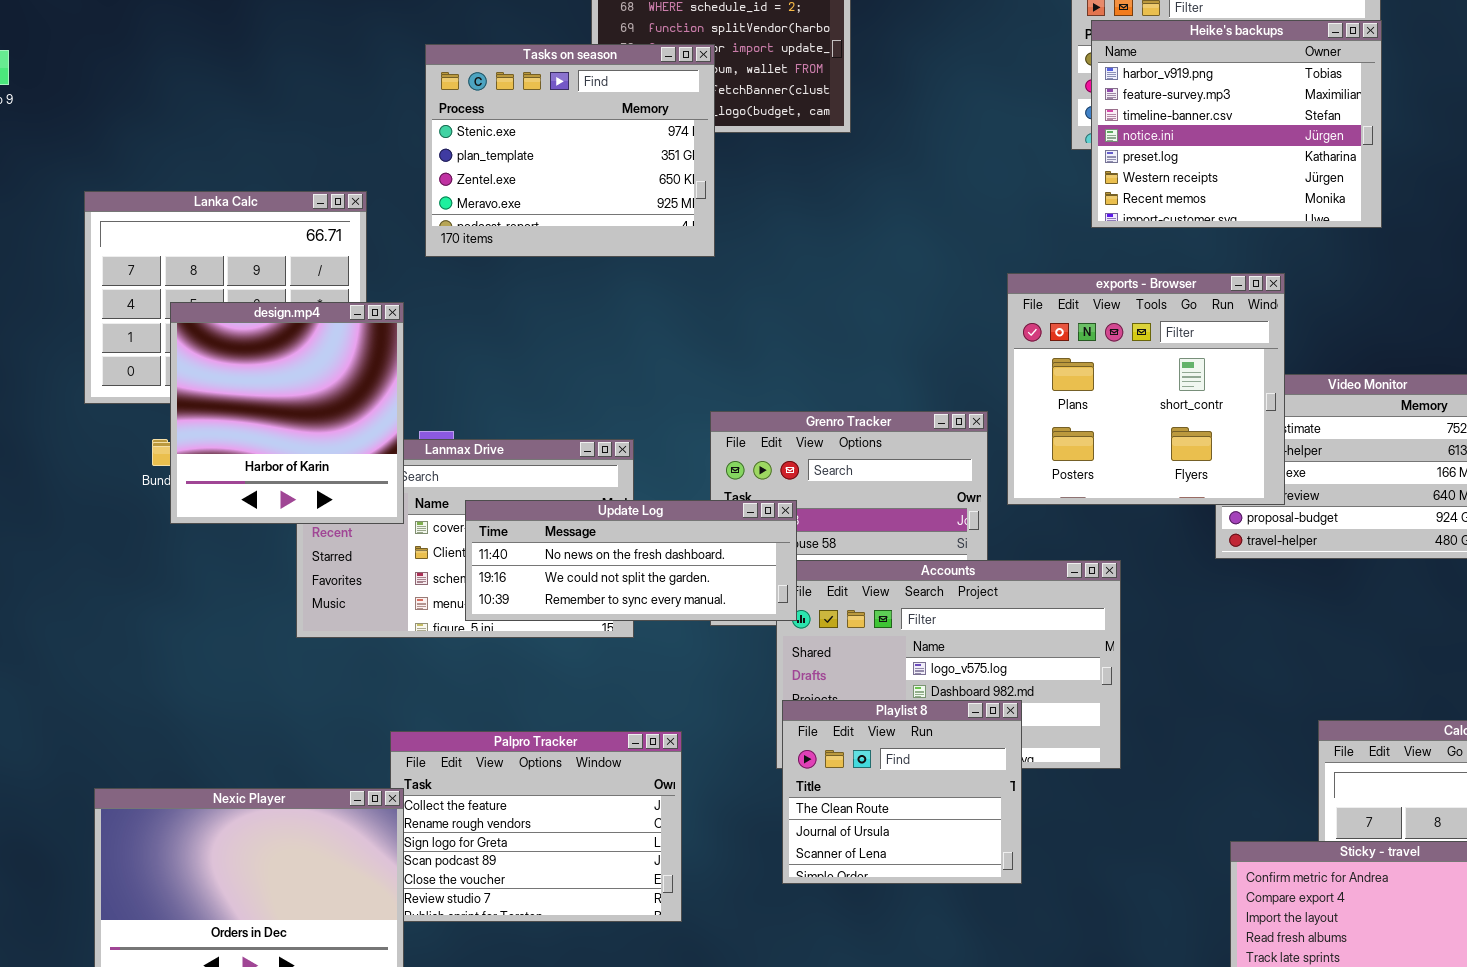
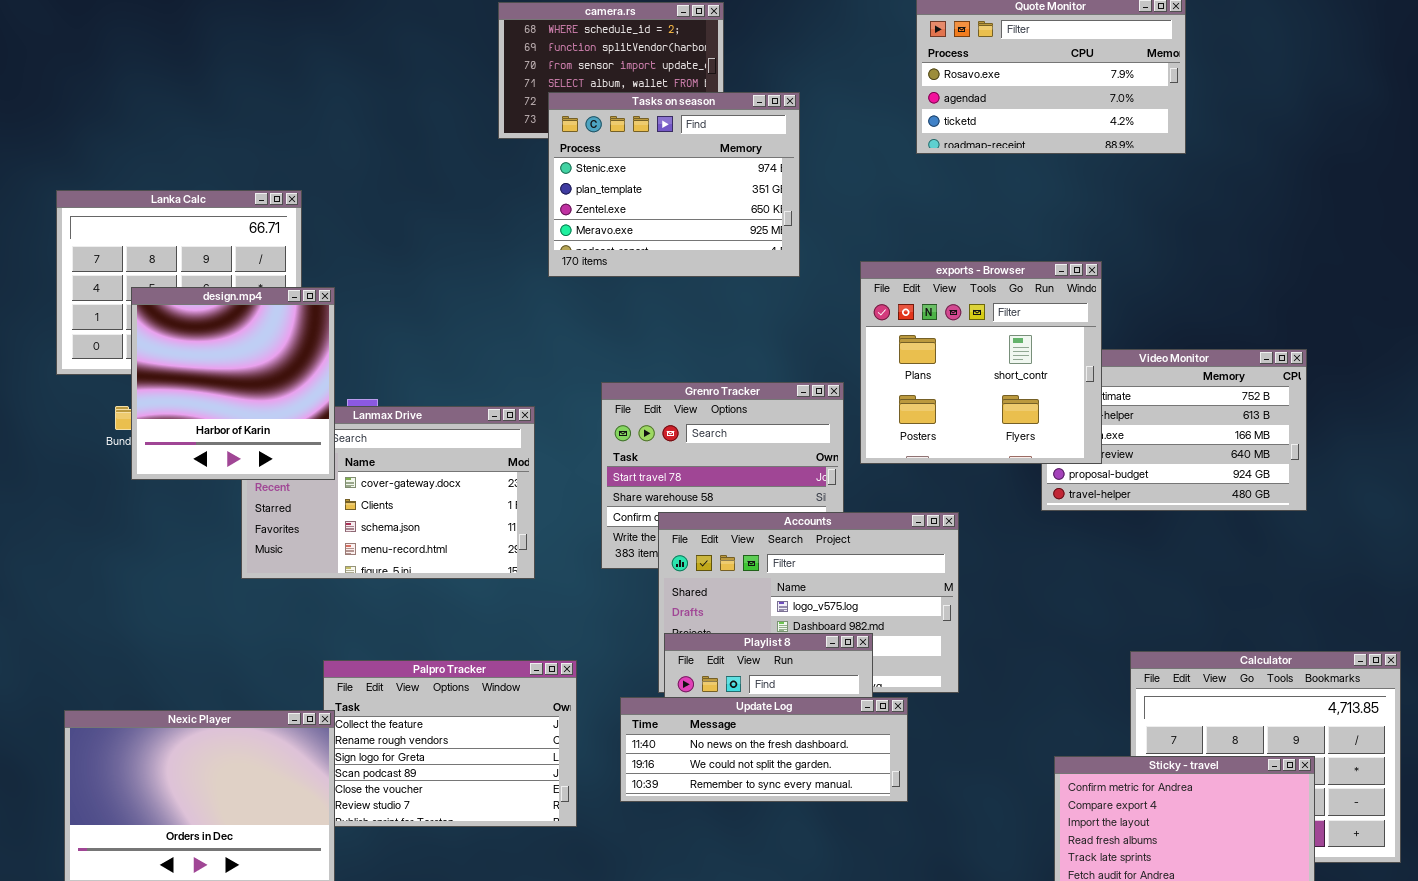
Heike's backups: [1091,20,1382,228] -> none, closed
Tasks on season: [425,44,715,257] -> [548,92,800,277], moved
Update Log: [465,500,797,621] -> [620,697,908,802], moved

